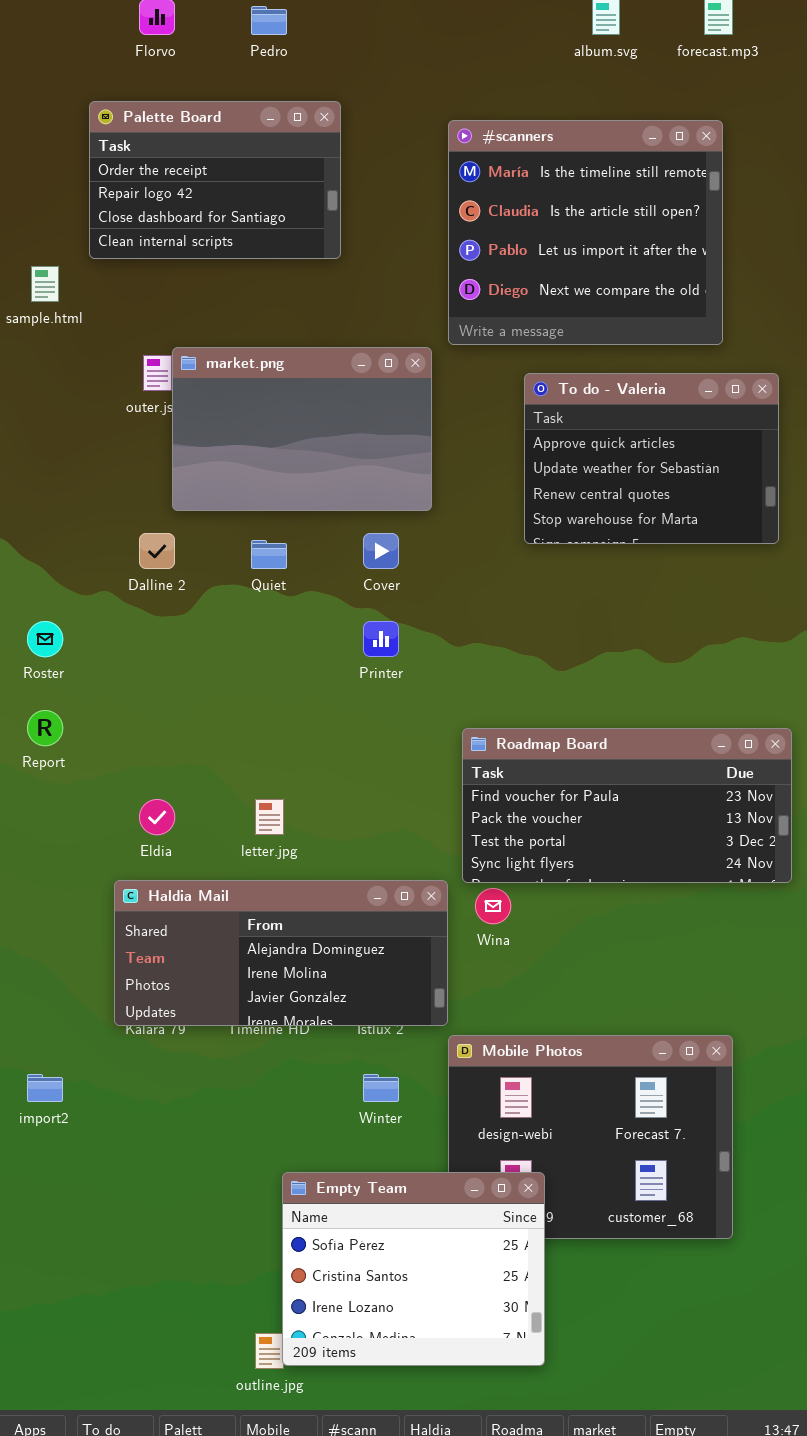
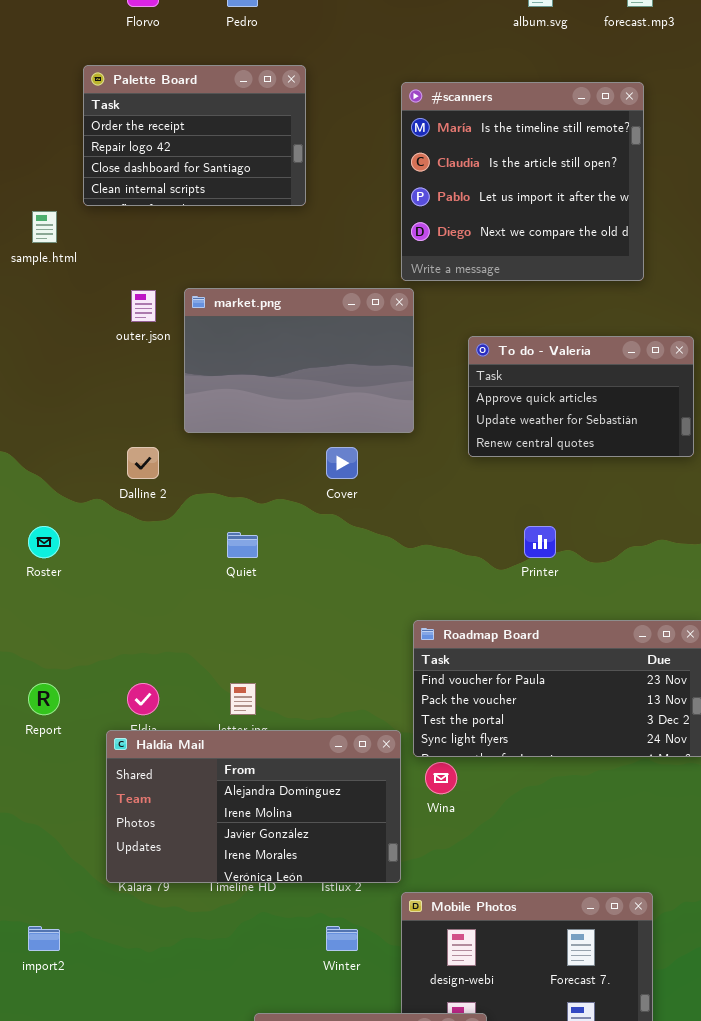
market.png: [172,347,432,511] -> [184,288,414,433], moved
To do - Valeria: [524,373,779,544] -> [468,336,694,457], resized
Quiet: [251,540,287,569] -> [227,532,258,558], moved
Printer: [363,621,399,657] -> [524,526,556,558], moved
Report: [27,710,63,746] -> [28,683,60,715], moved
Haldia Mail: [114,880,448,1026] -> [106,730,401,883], resized

